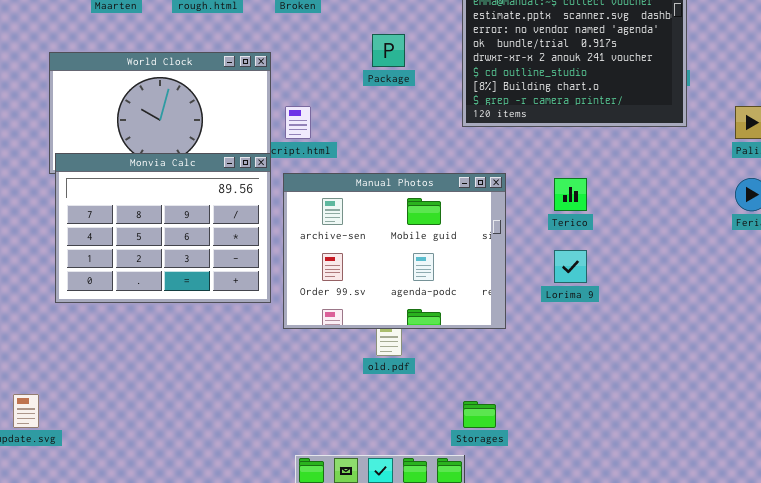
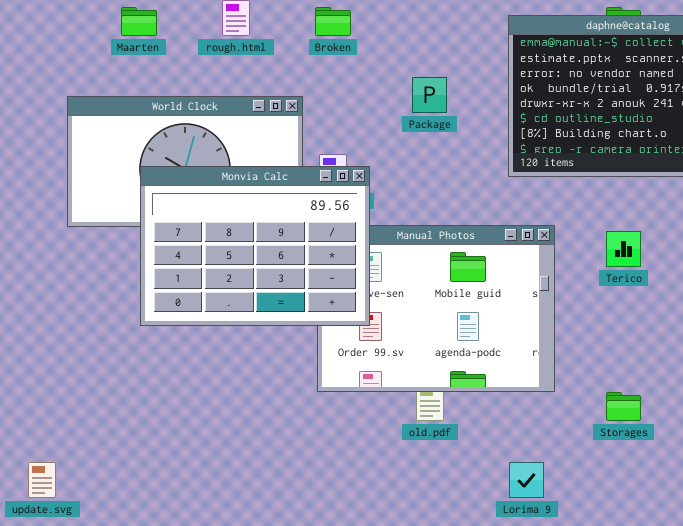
Monvia Calc: [55,153,271,303] -> [140,166,370,326], moved
Lorima 9: [554,250,587,283] -> [509,462,544,498], moved
Storages: [463,401,496,428] -> [606,392,641,421], moved

